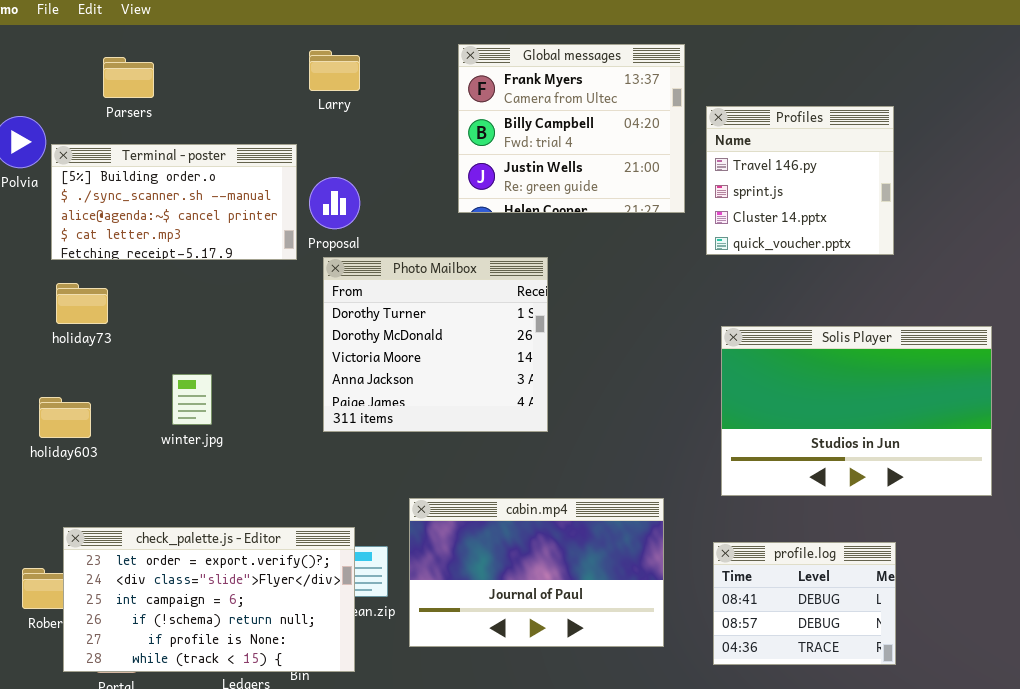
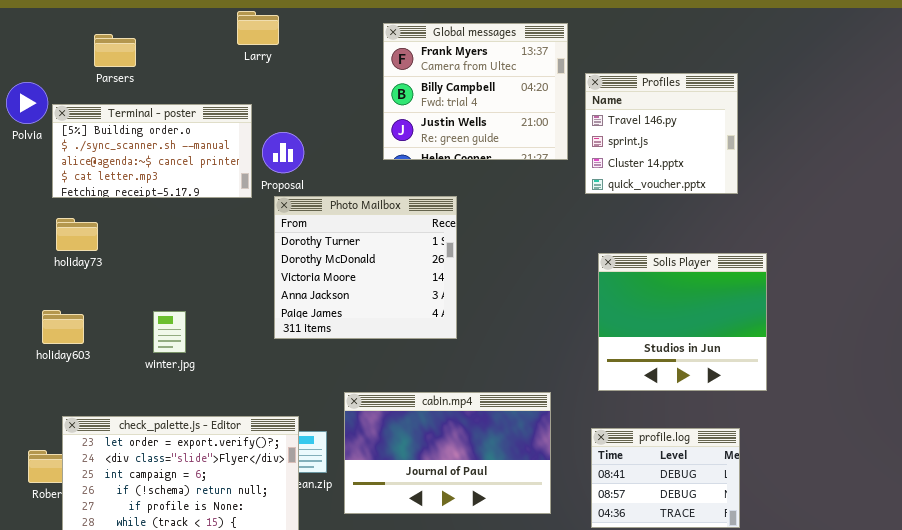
Larry: [309,50,360,91] -> [237,11,279,45], moved
Solis Player: [721,326,992,496] -> [598,253,767,391], resized
winter.jpg: [172,374,212,425] -> [153,311,186,353], moved

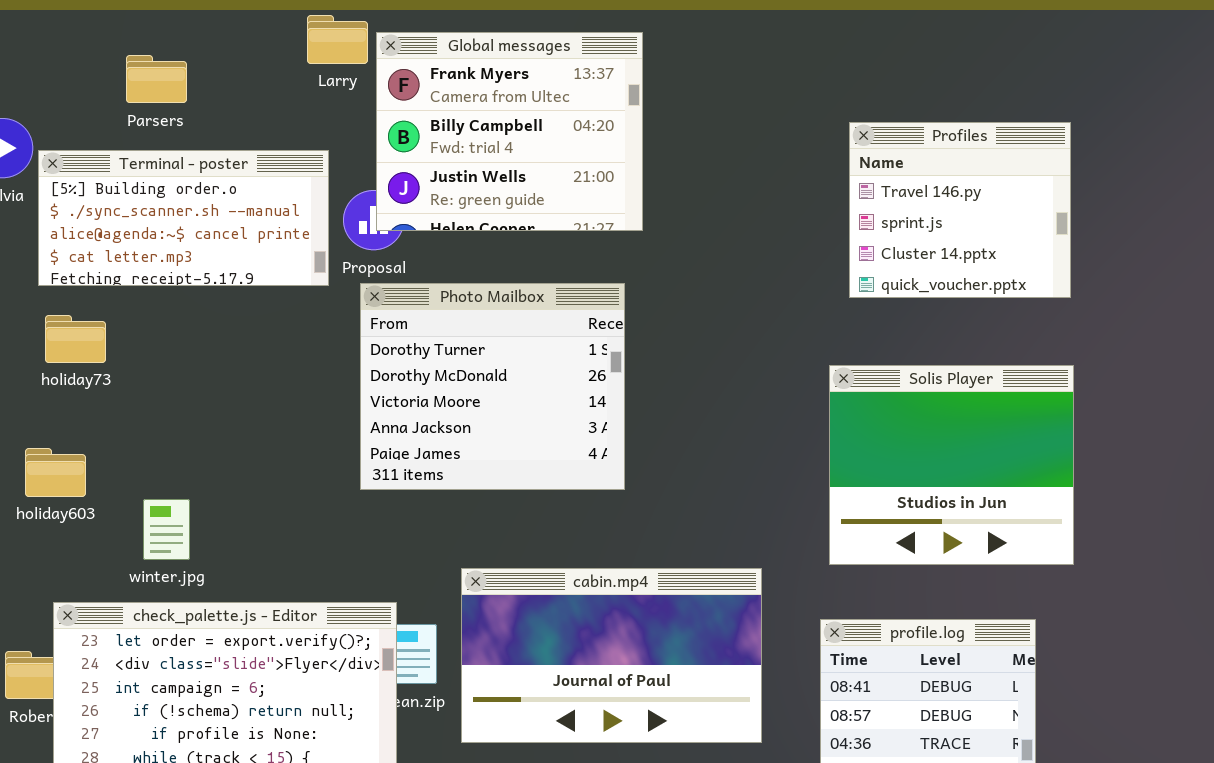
Global messages: [383,23,568,160] -> [376,32,643,231], moved
Parsers: [94,34,136,67] -> [126,55,187,103], moved
Profiles: [585,73,738,194] -> [849,122,1071,298], moved
winter.jpg: [153,311,186,353] -> [143,499,190,560], moved

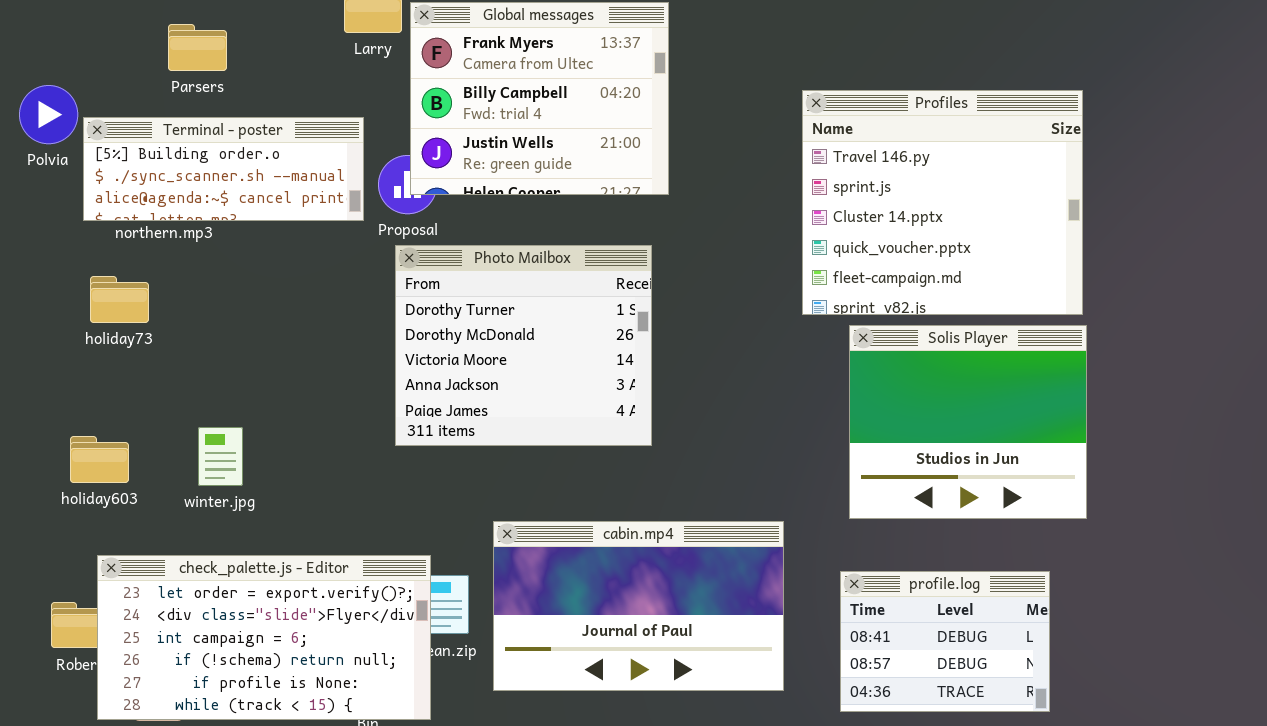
Profiles: [849,122,1071,298] -> [802,90,1083,315], resized
Terminal - poster: [38,150,329,286] -> [83,117,364,221], resized
holiday603: [25,448,86,497] -> [70,436,129,483], moved
winter.jpg: [143,499,190,560] -> [198,427,243,486], moved

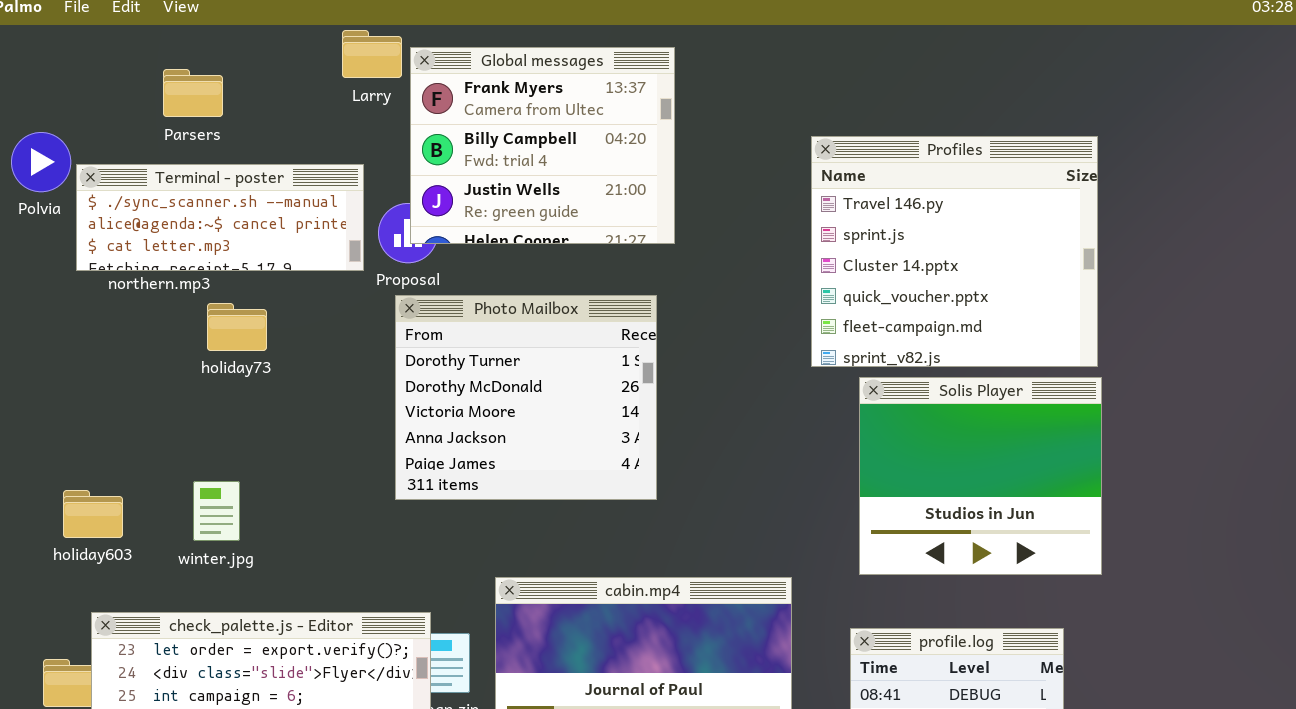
Terminal - poster: [83,117,364,221] -> [76,164,364,271], scrolled down 1 row
holiday73: [90,276,149,323] -> [207,303,267,351], moved

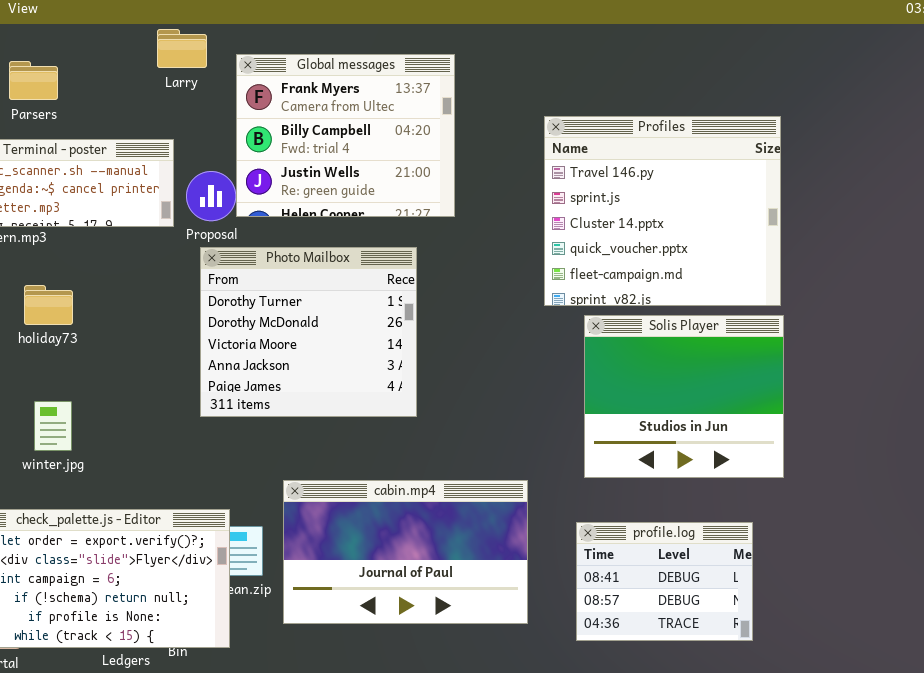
Global messages: [410,47,675,244] -> [236,54,455,217], moved
holiday73: [207,303,267,351] -> [24,285,73,325], moved

